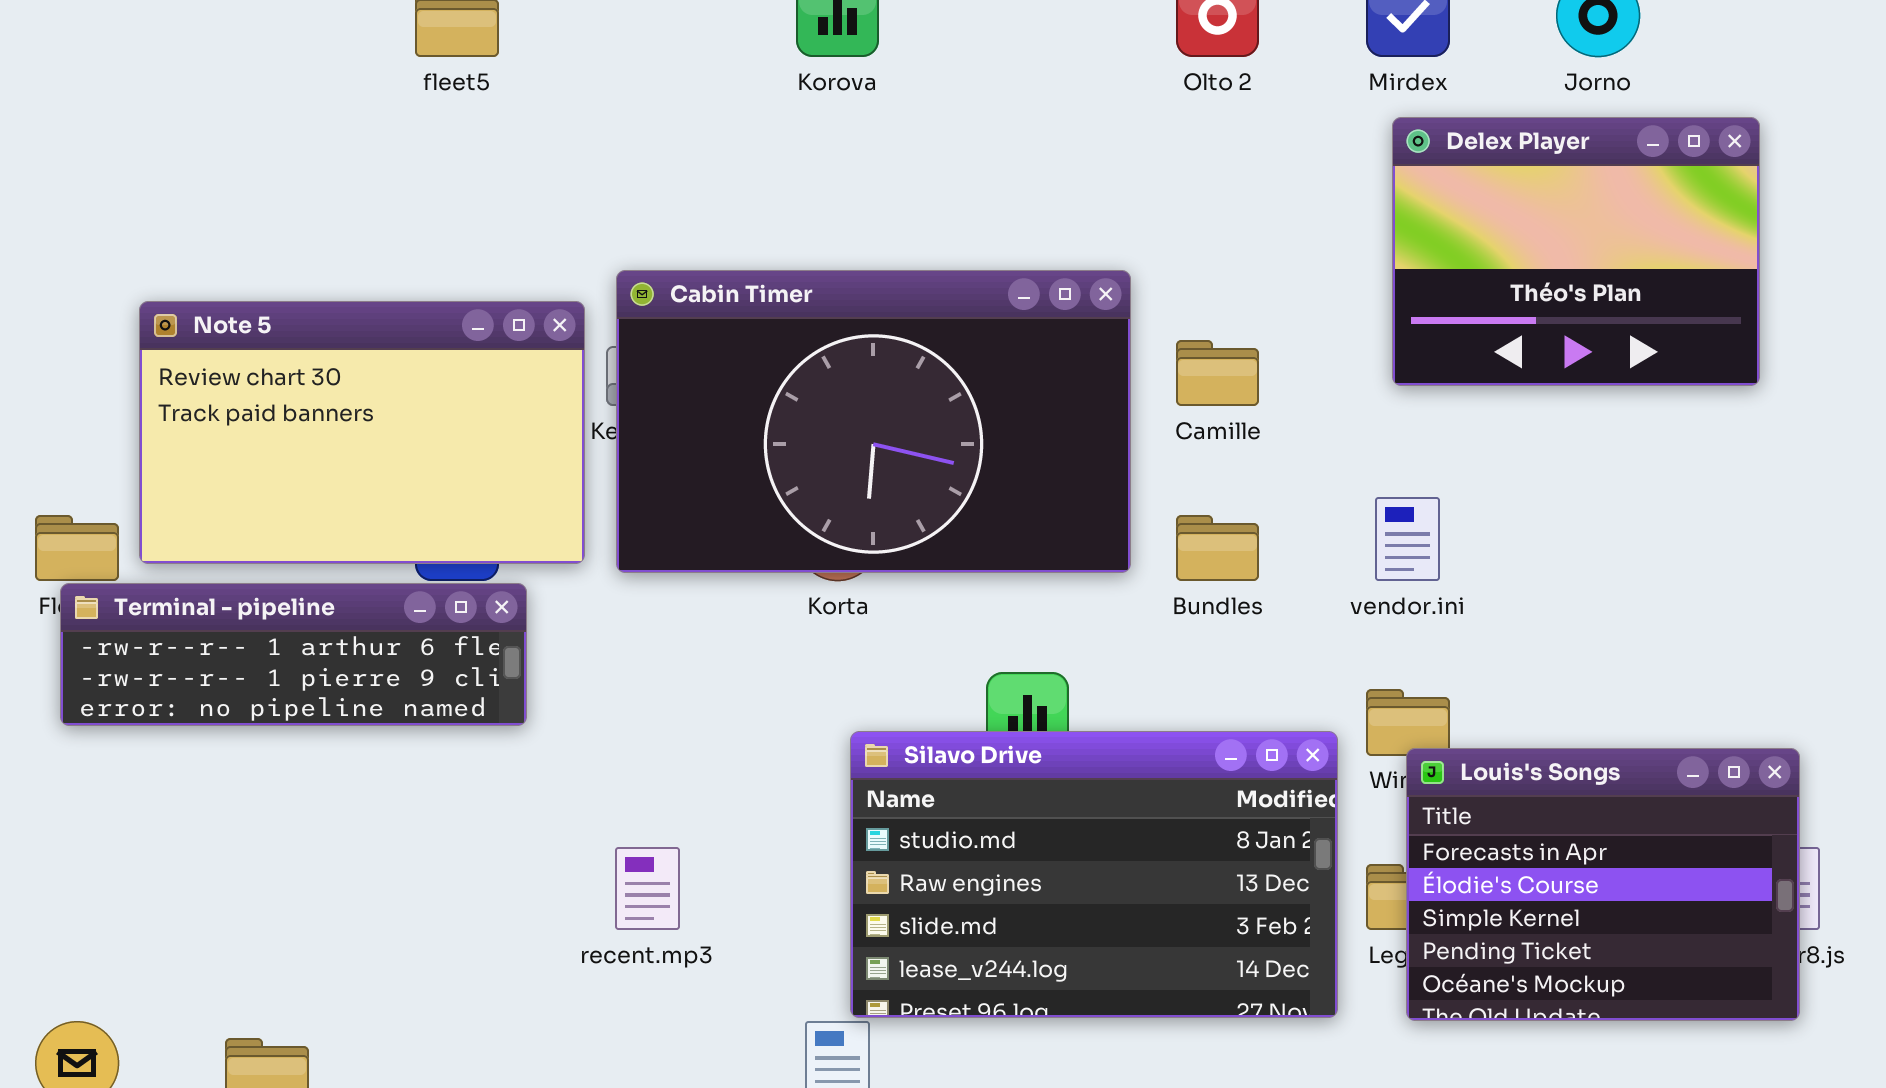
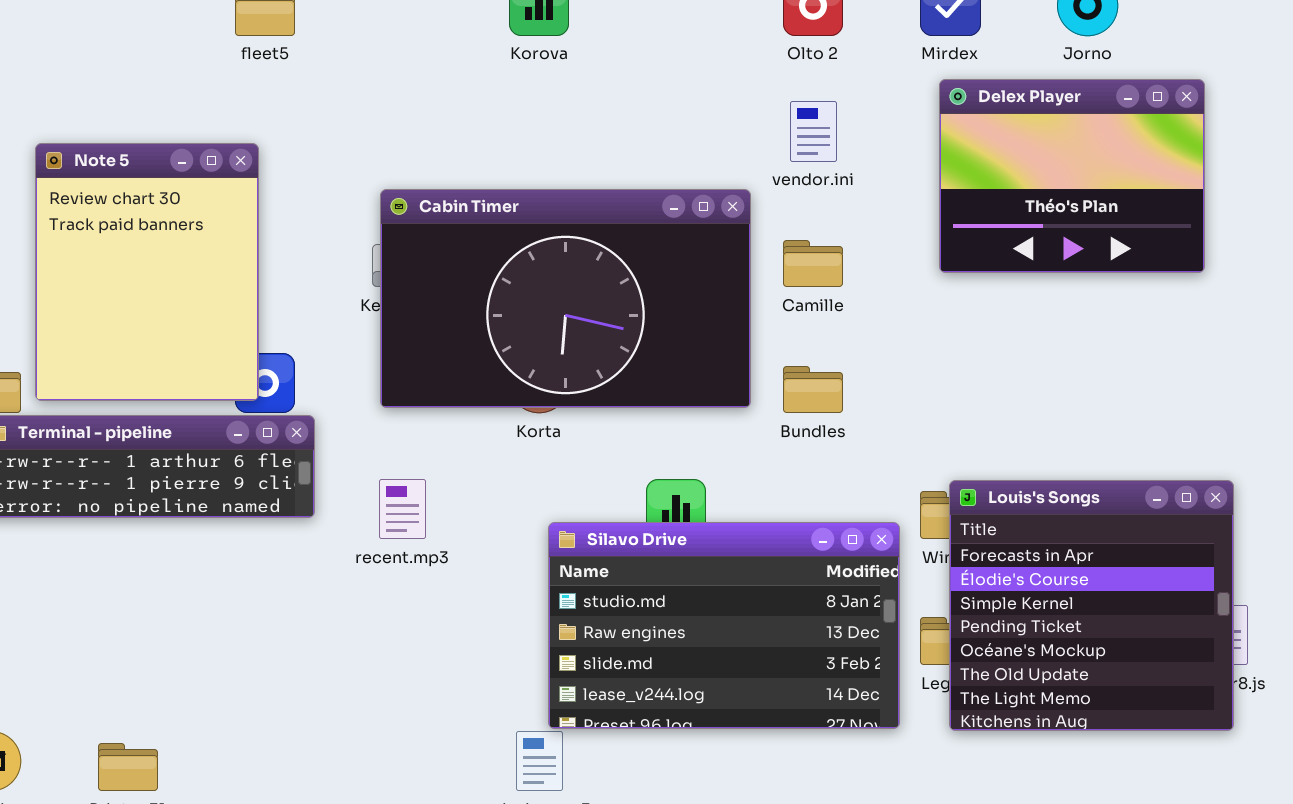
Note 5: [139,301,585,564] -> [35,143,259,401], resized
vendor.ini: [1375,497,1440,581] -> [790,101,837,162], moved
Louis's Songs: [1406,748,1800,1021] -> [949,480,1234,731], resized
recent.mp3: [615,847,680,930] -> [379,479,426,539], moved

